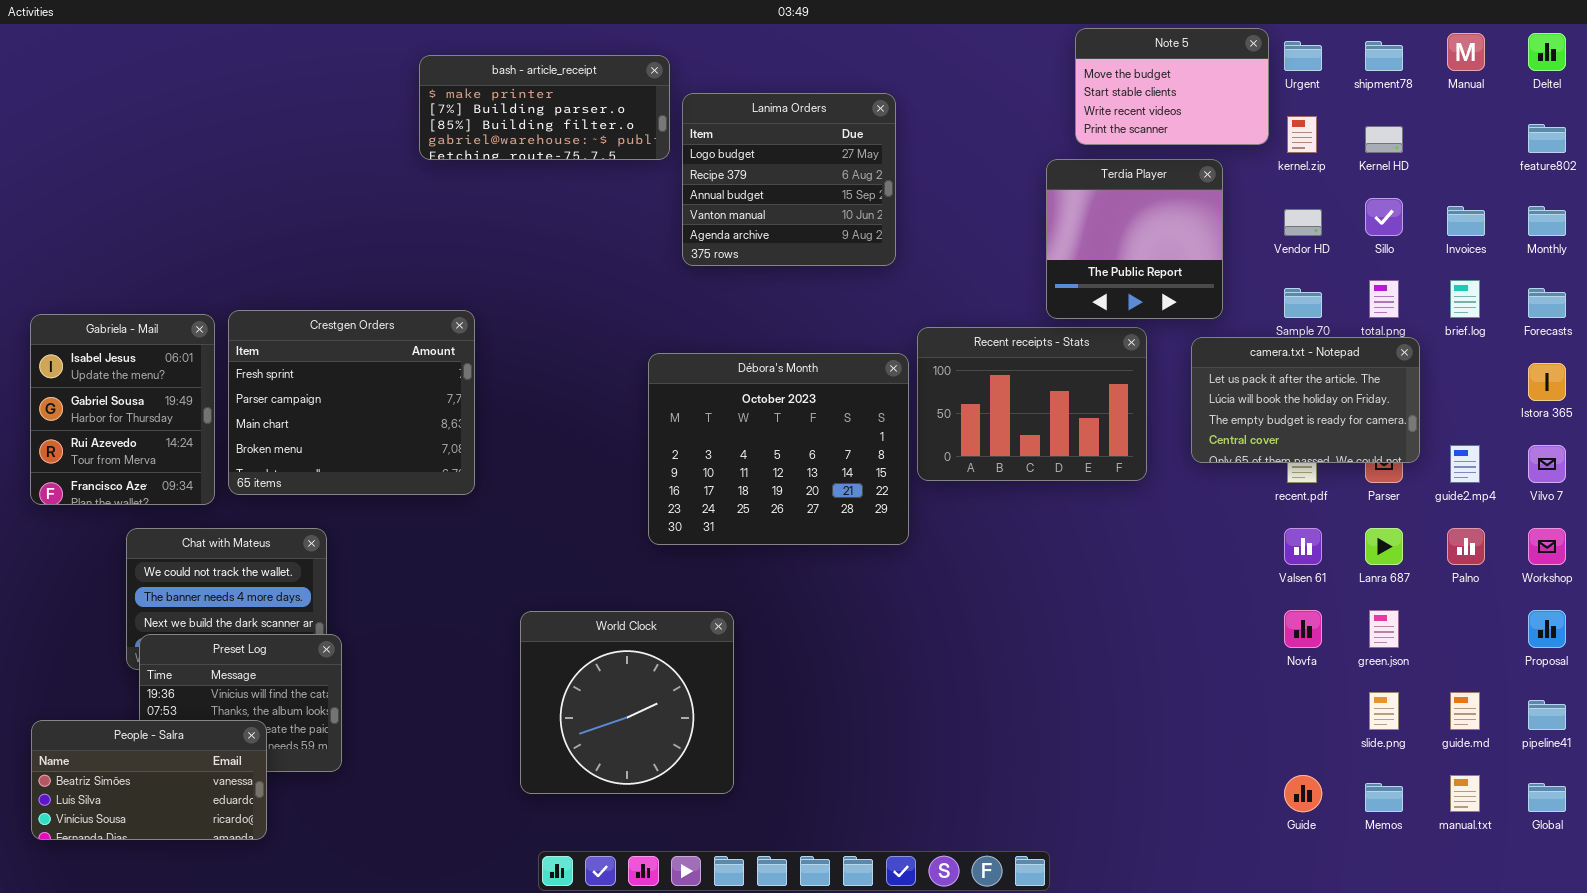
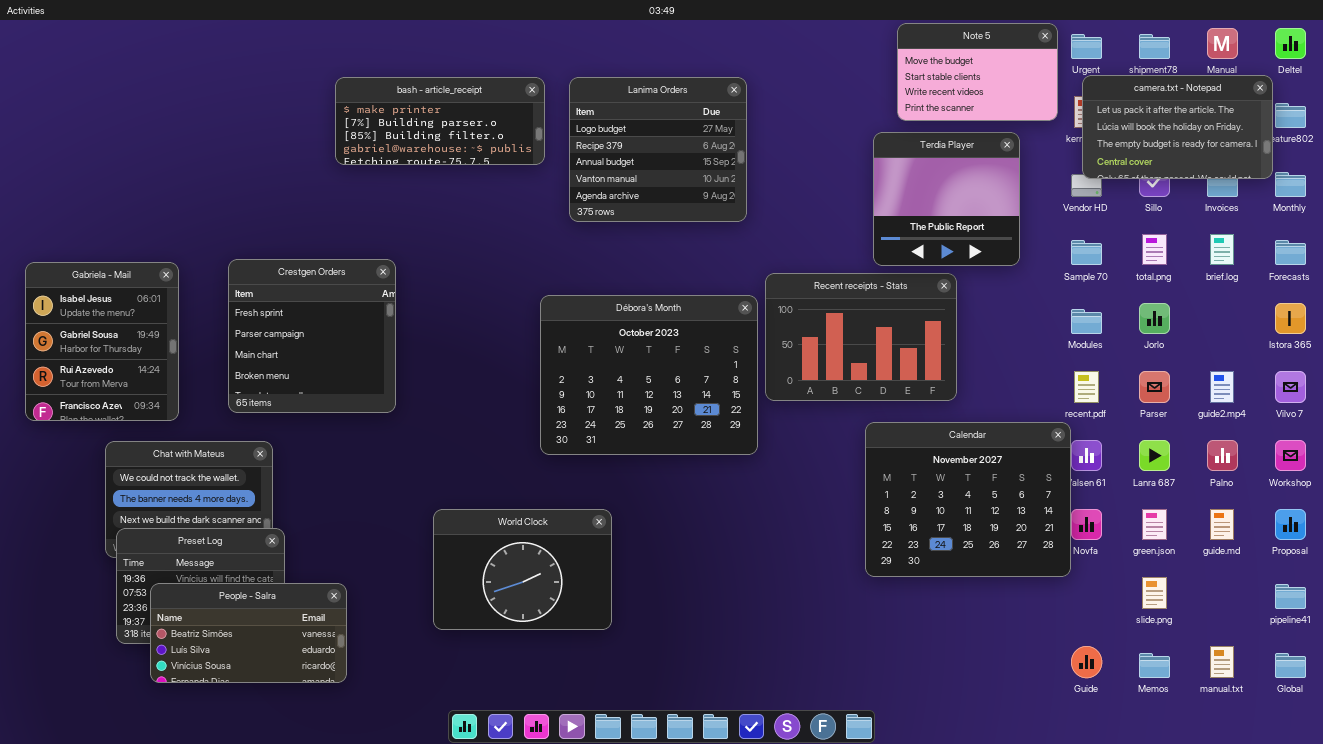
bash - article_receipt: [419,55,670,160] -> [335,77,545,165], moved
Crestgen Orders: [228,310,475,495] -> [228,259,396,413], resized
camera.txt - Notepad: [1191,337,1420,463] -> [1082,75,1273,179], moved
Calendar: none -> [865,422,1071,577], opened
World Clock: [520,611,734,794] -> [433,509,612,630], resized
guide.md: [1450,692,1480,730] -> [1210,509,1234,540], moved
People - Salra: [31,720,267,840] -> [150,583,347,683], moved

